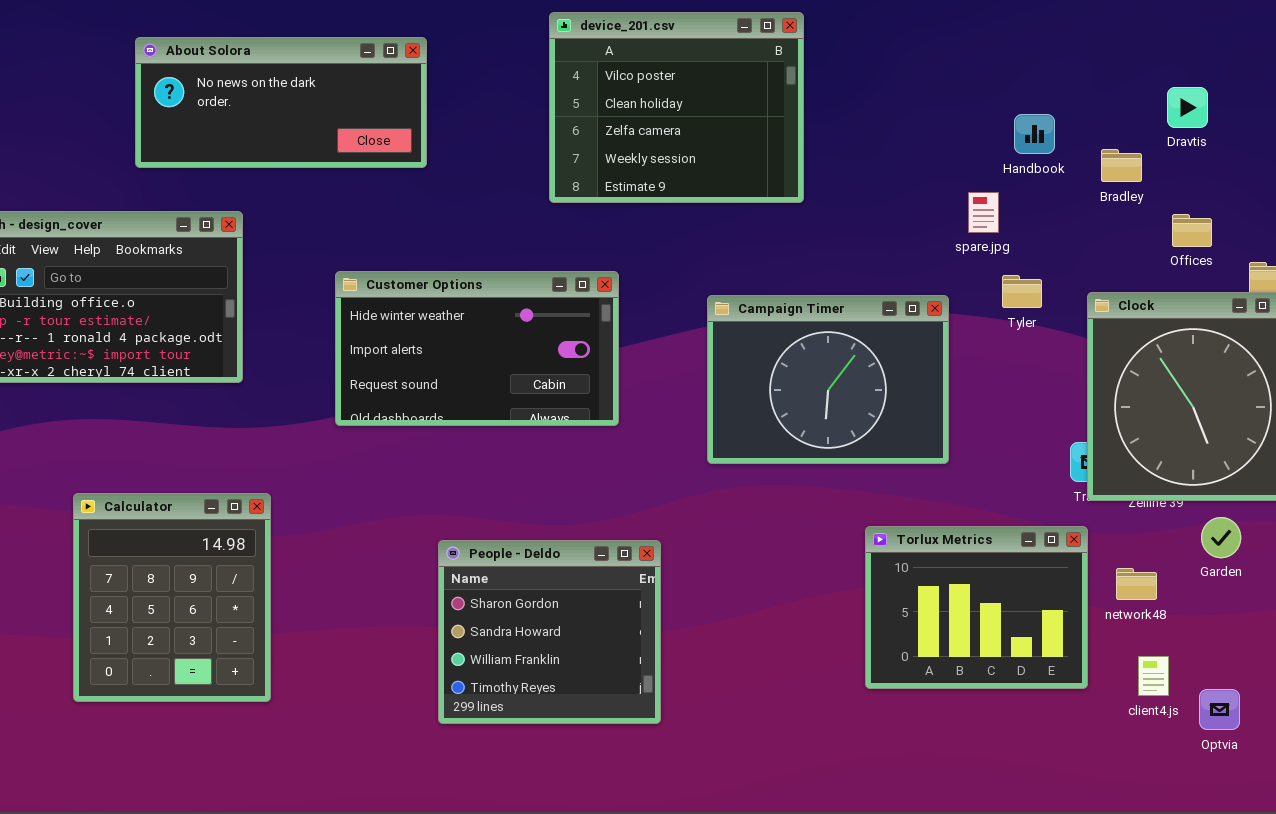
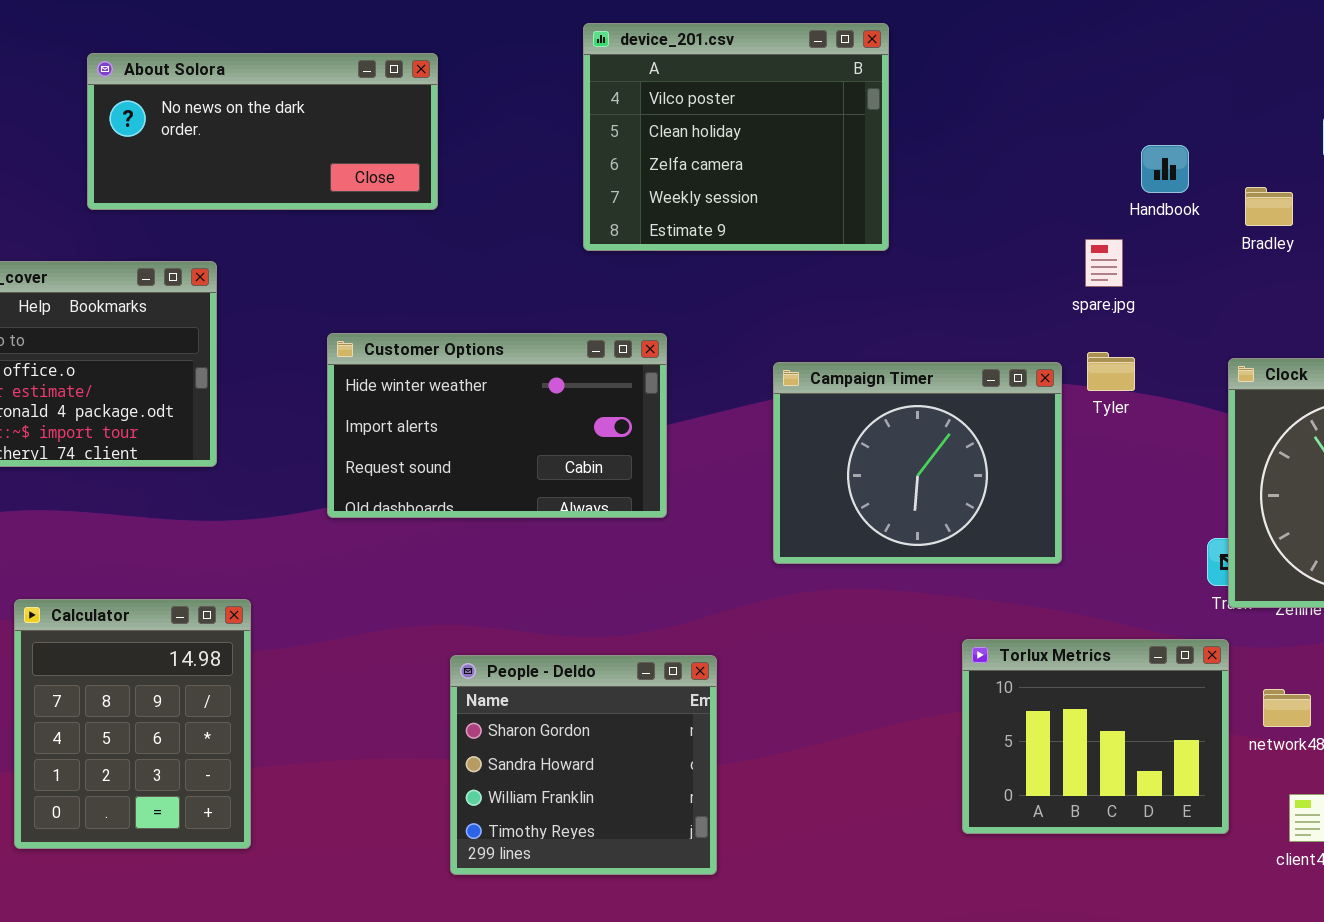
Tyler: [1002,275,1042,308] -> [1087,352,1135,391], moved

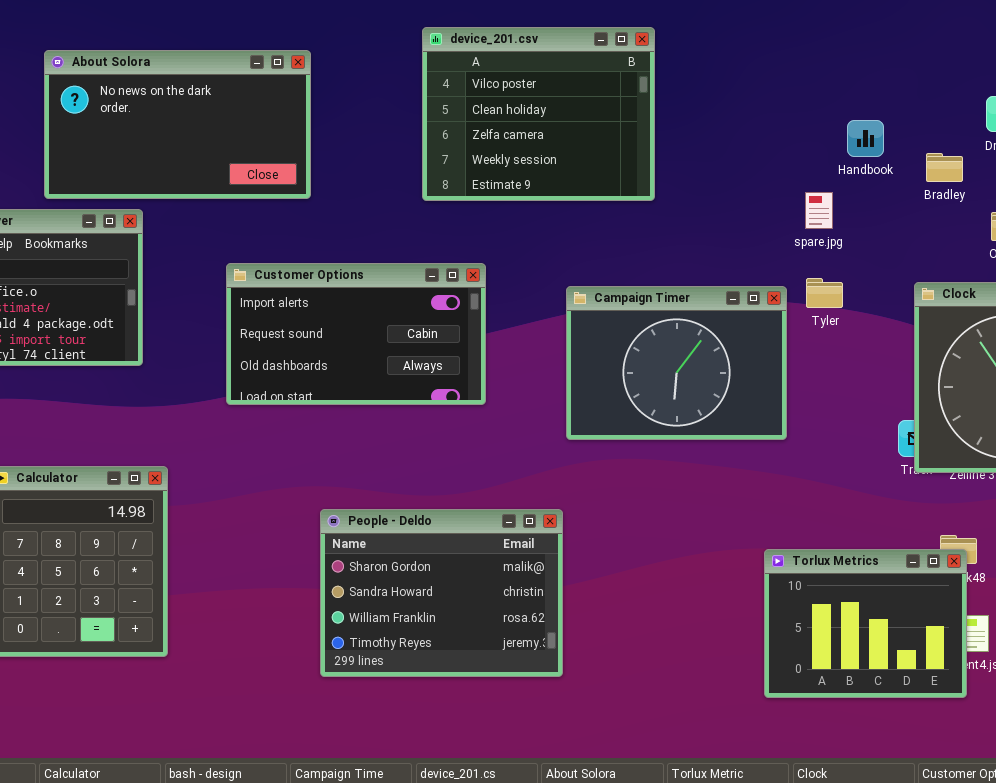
About Solora: [87,53,438,210] -> [44,50,311,199], resized
Customer Options: [327,333,667,518] -> [226,263,486,405], scrolled down 1 row
Torlux Metrics: [962,639,1229,834] -> [764,549,967,698], moved
People - Deldo: [450,655,717,875] -> [320,509,563,677], resized

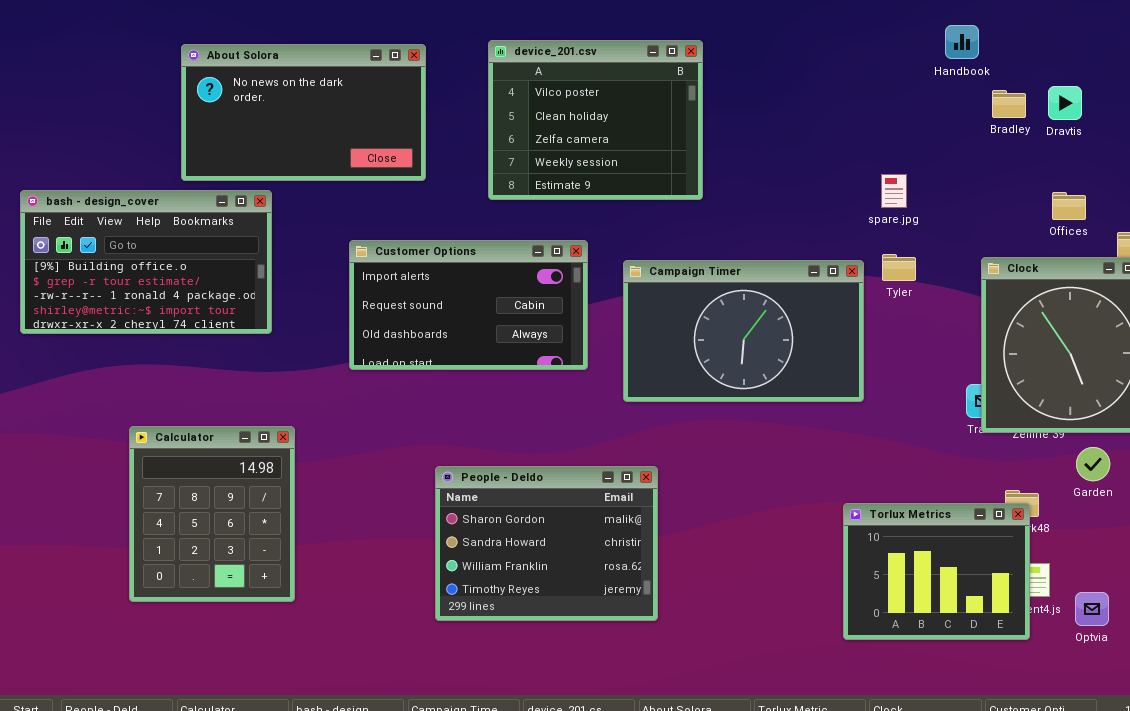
device_201.csv: [422,27,655,201] -> [488,40,703,200], moved
Handbook: [847,120,884,157] -> [945,25,979,59], moved
Bradley: [926,153,963,182] -> [992,90,1026,118], moved
Campaign Timer: [566,286,787,440] -> [623,260,864,402], resized

